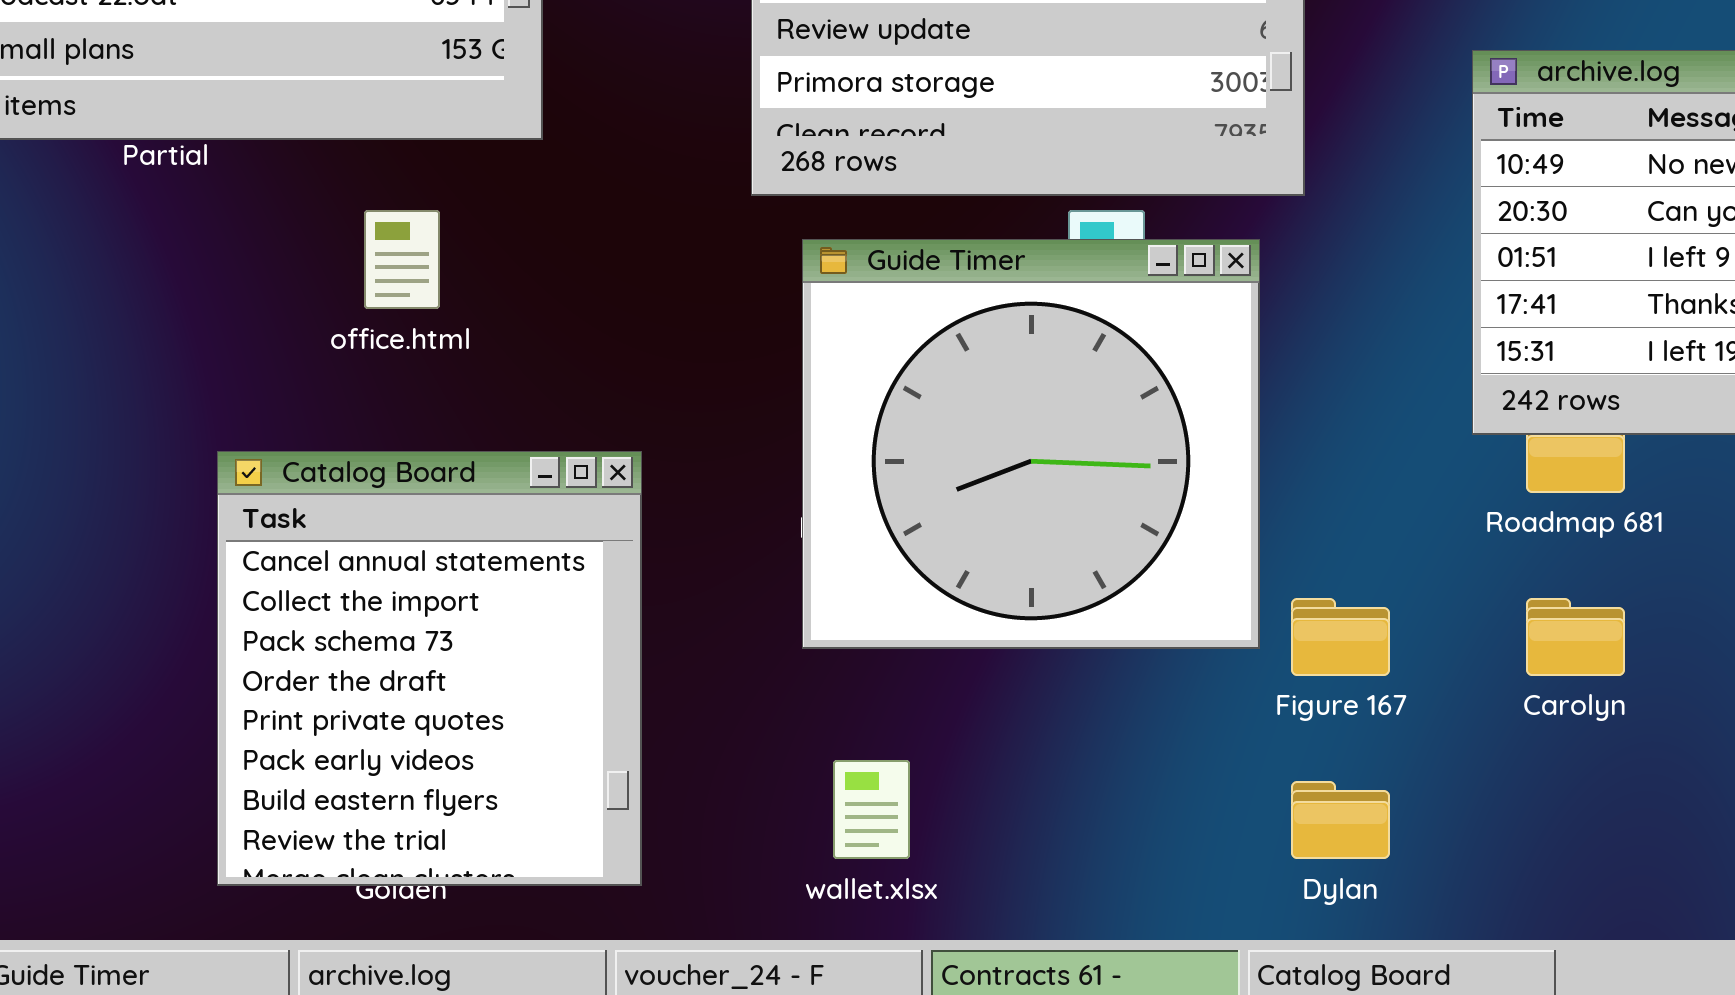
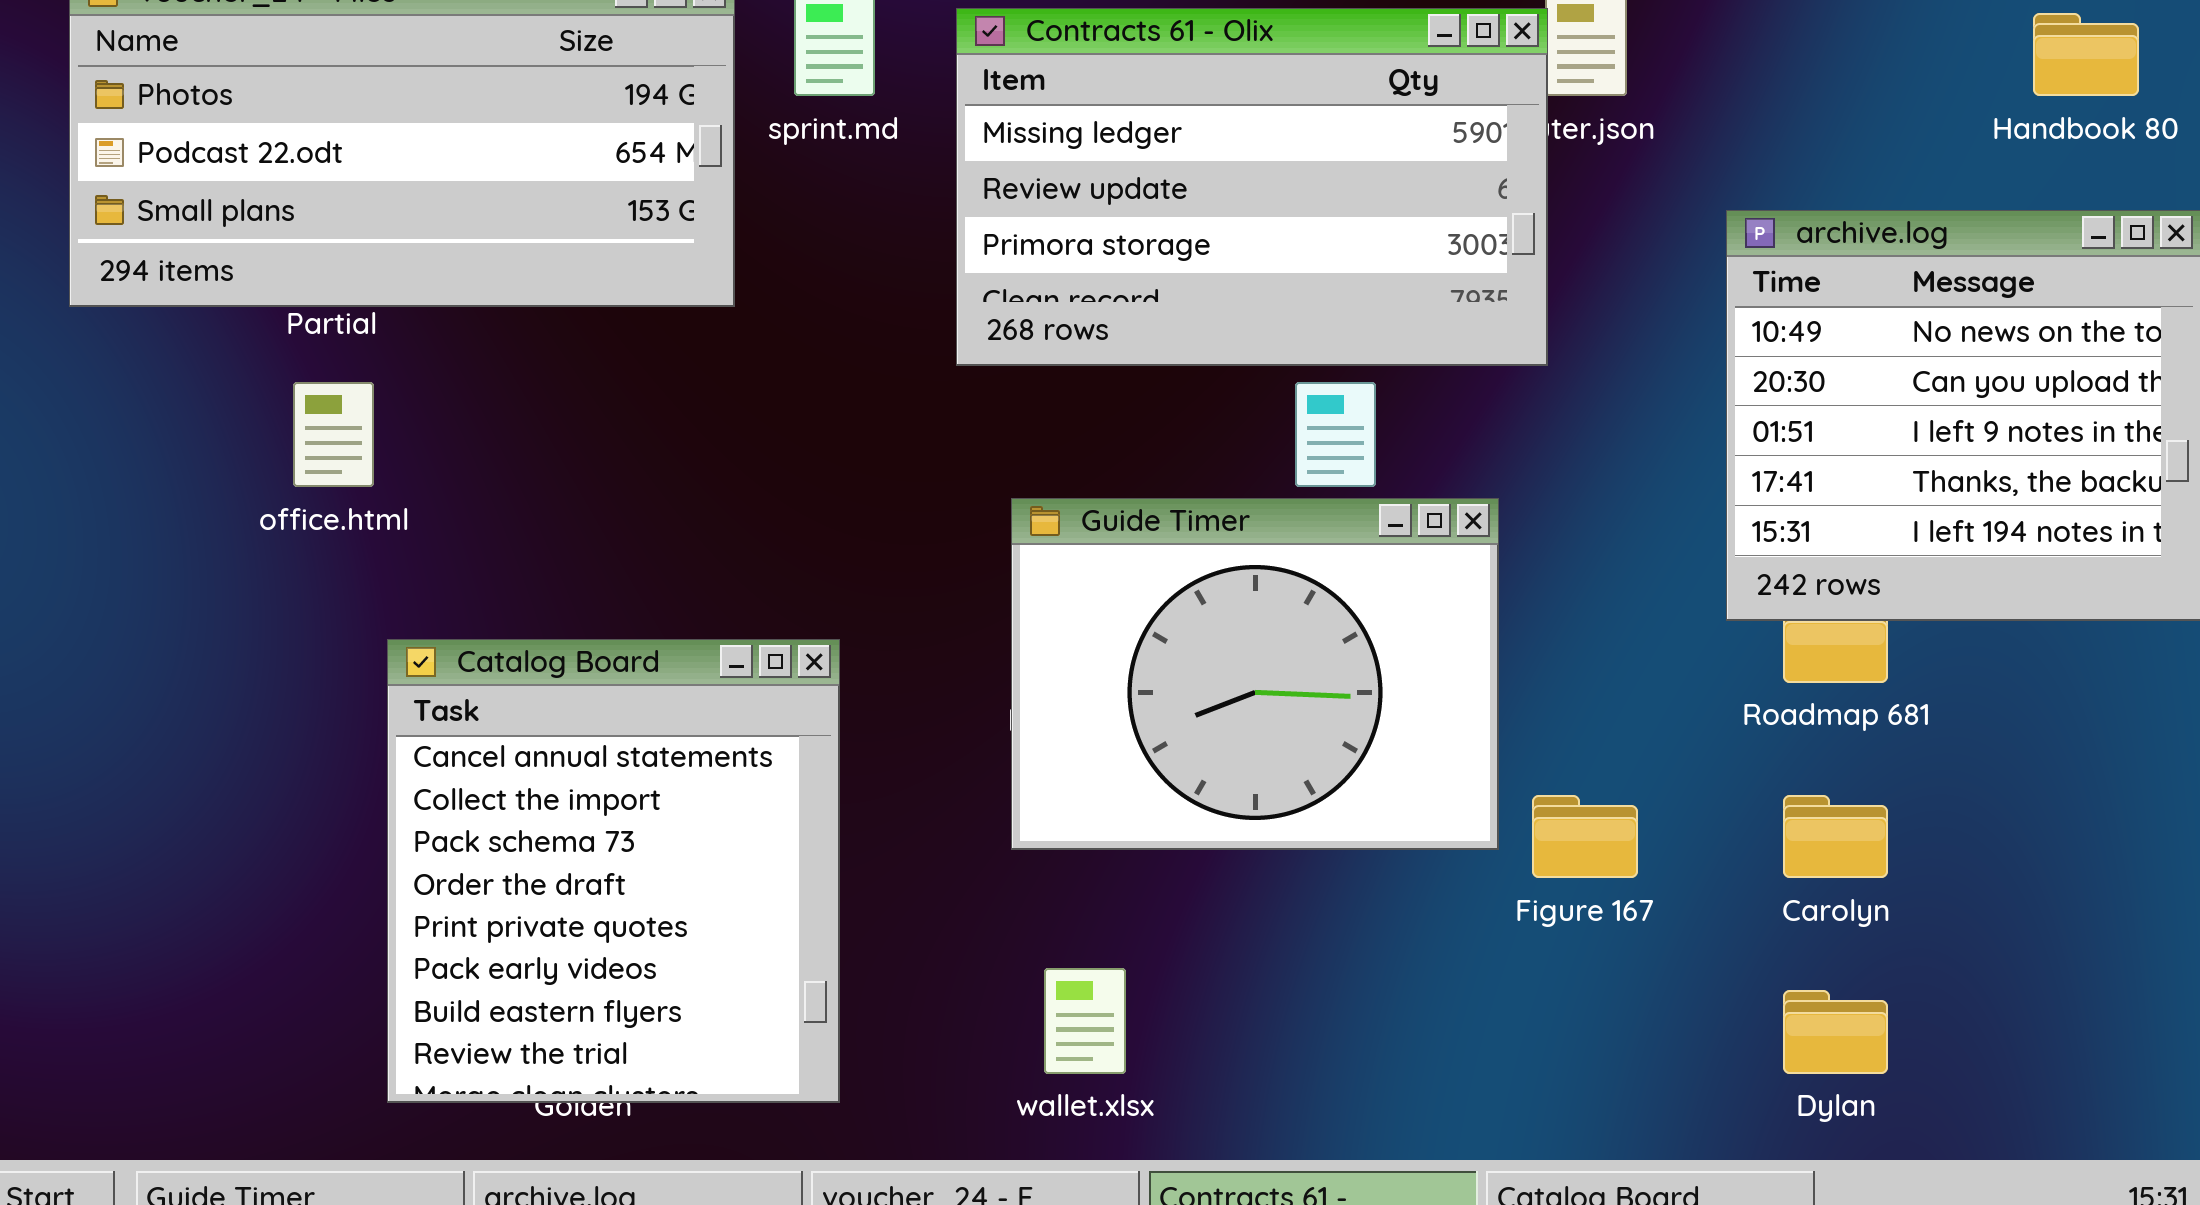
office.html: [364,210,440,309] -> [293,382,374,487], moved
Guide Timer: [802,239,1260,649] -> [1011,498,1499,850], resized
Dylan: [1291,781,1390,859] -> [1783,990,1888,1074], moved

